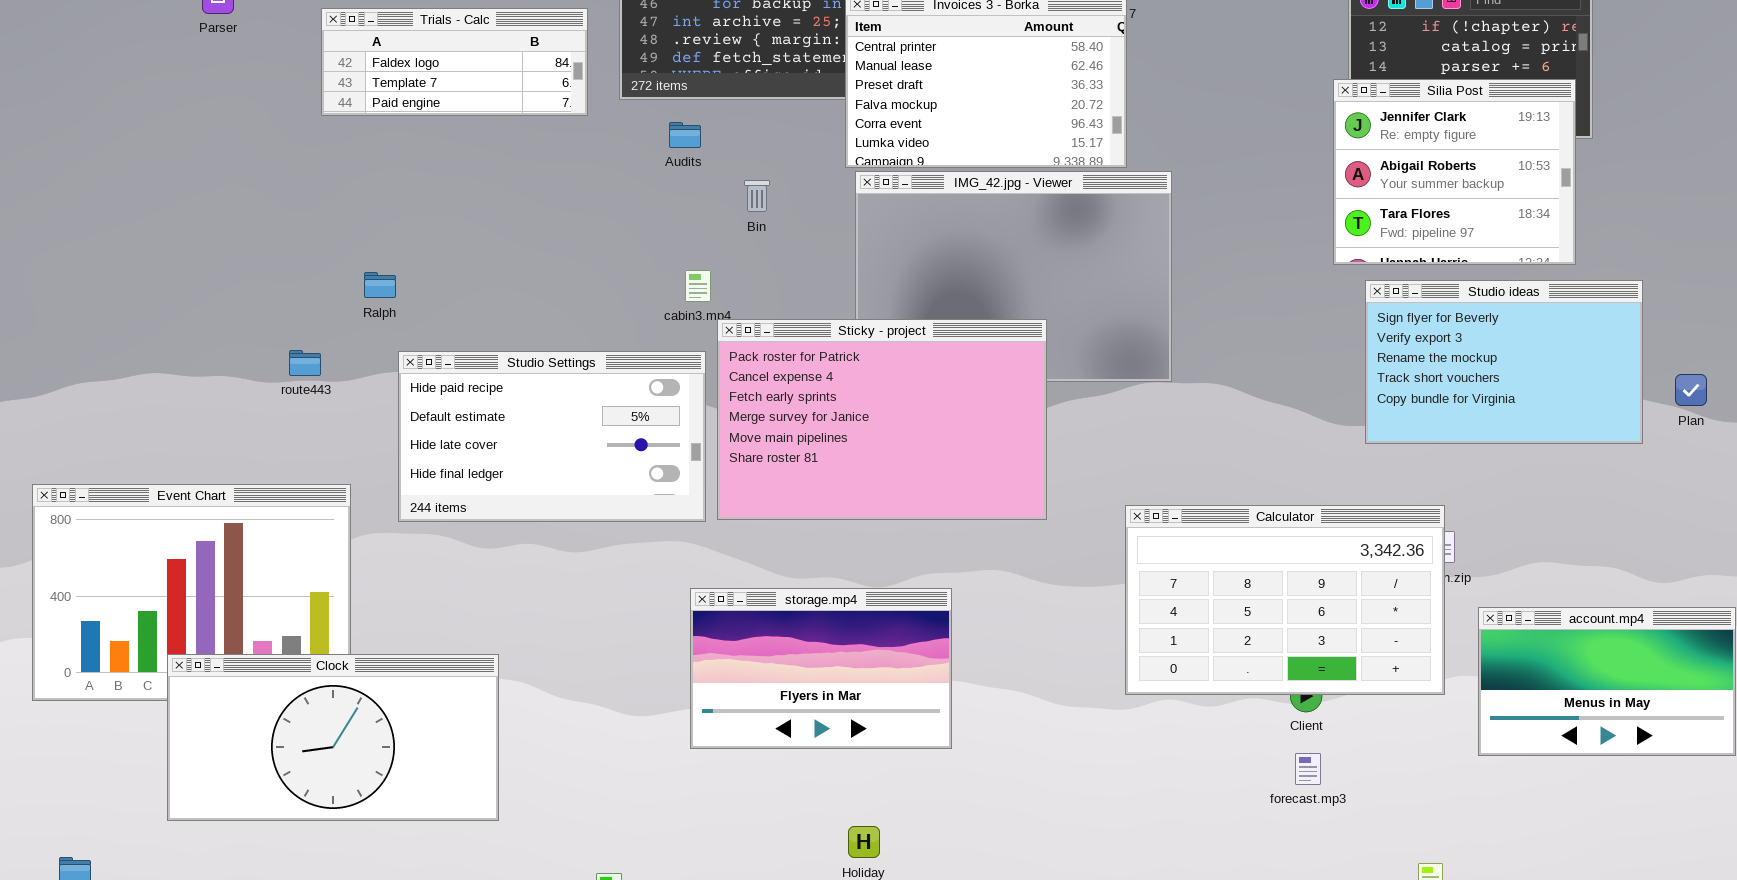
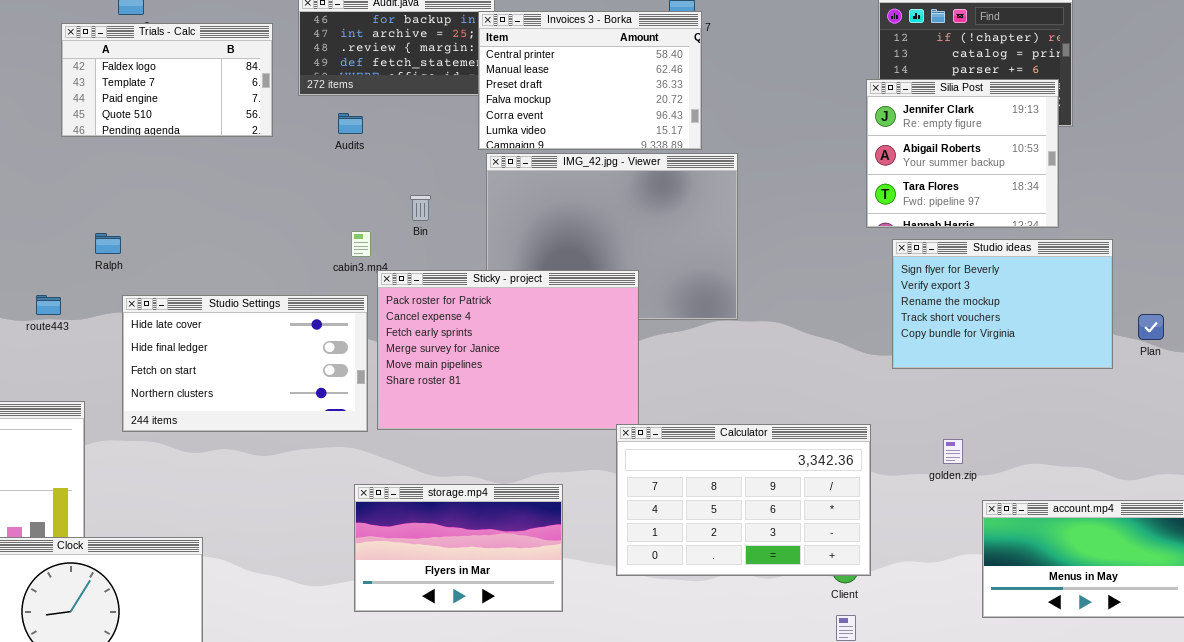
Trials - Calc: [321,8,588,116] -> [61,23,273,137], resized
Bin: [744,180,770,212] -> [410,195,431,221], moved
Studio Settings: [398,351,706,522] -> [122,295,368,432], scrolled down 2 rows
Calculator: [1125,505,1445,695] -> [616,424,871,576], moved

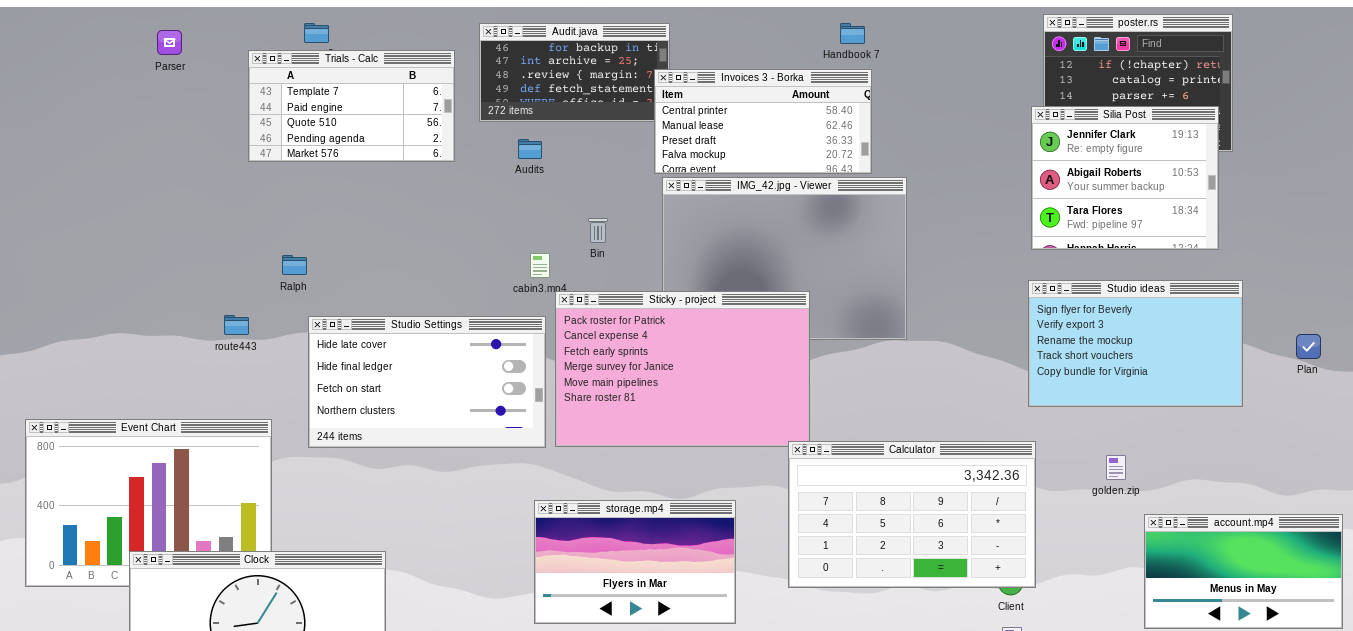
Invoices 3 - Borka: [478,11,702,150] -> [654,69,872,174], resized
Trials - Calc: [61,23,273,137] -> [248,50,455,162], scrolled down 1 row
Studio ideas: [892,239,1113,369] -> [1028,280,1243,407], moved

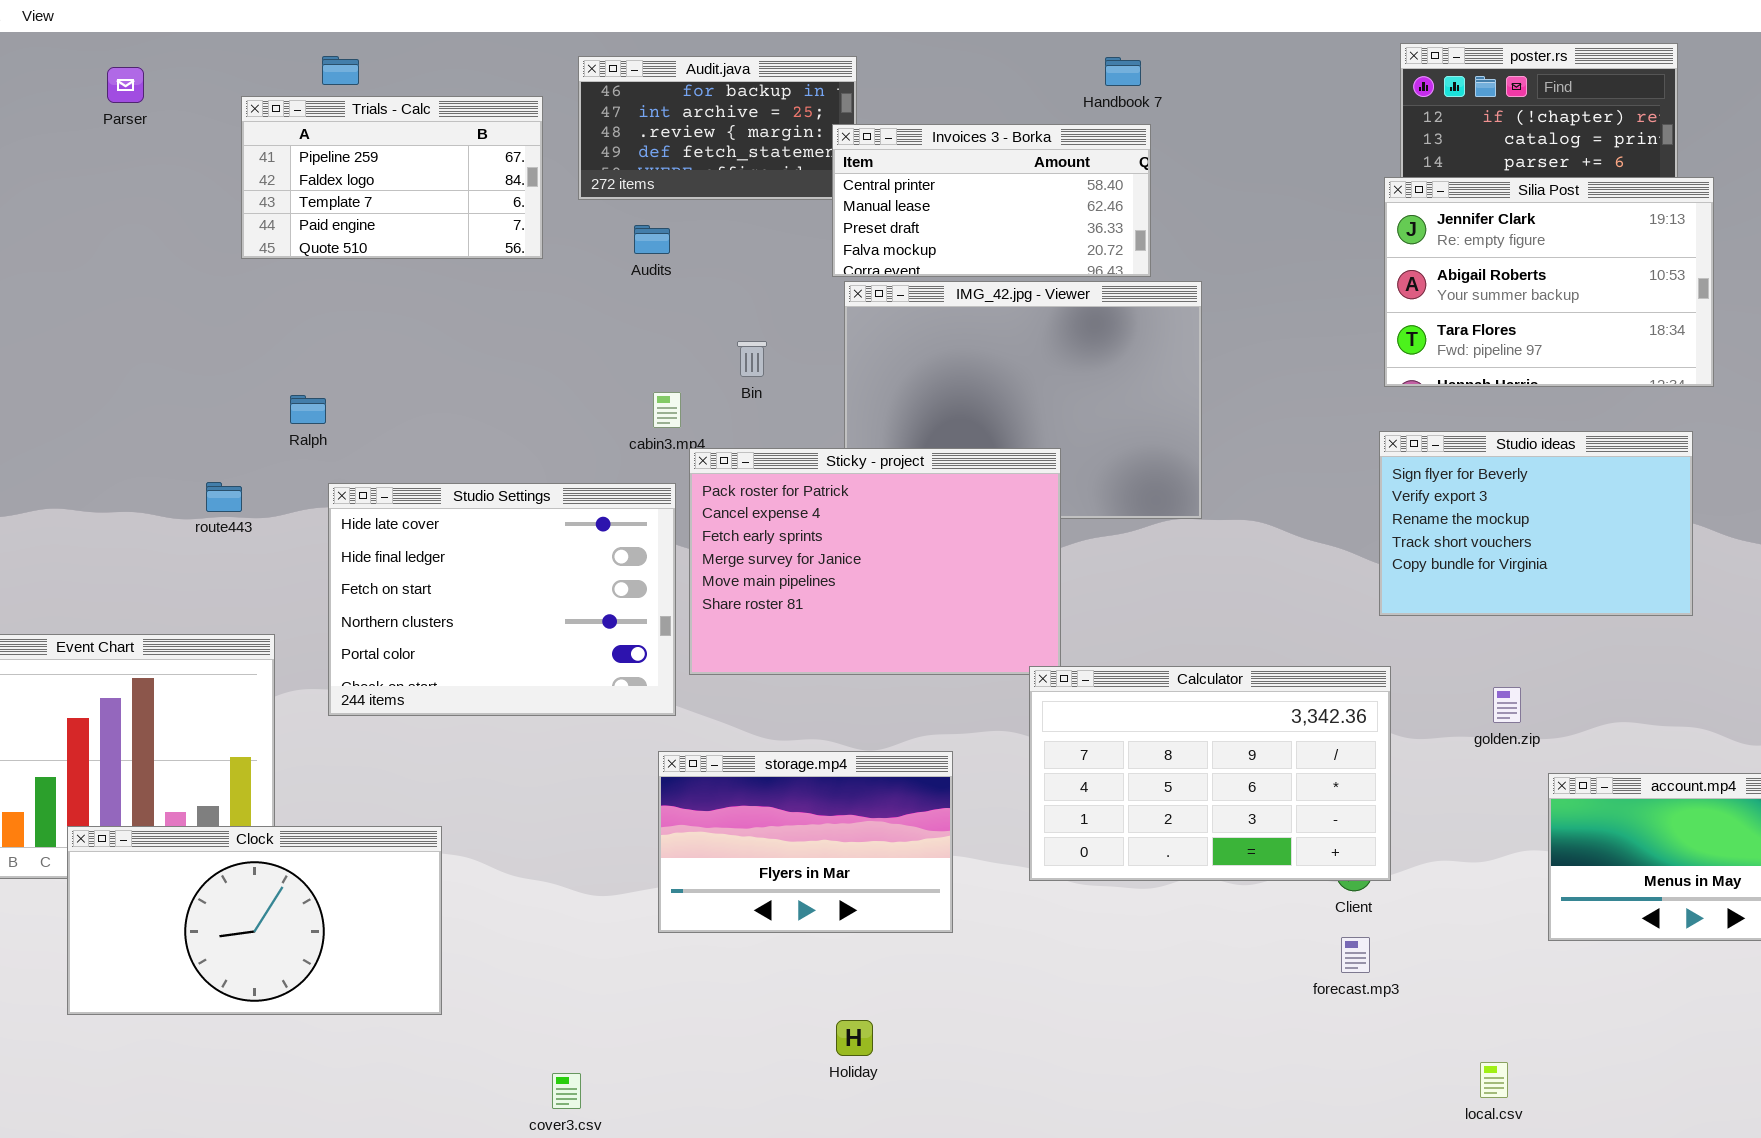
Trials - Calc: [248,50,455,162] -> [241,96,543,259], scrolled up 2 rows
Silia Post: [1031,106,1219,250] -> [1384,177,1714,387], resized
Studio Settings: [308,316,546,448] -> [328,483,676,716], resized

